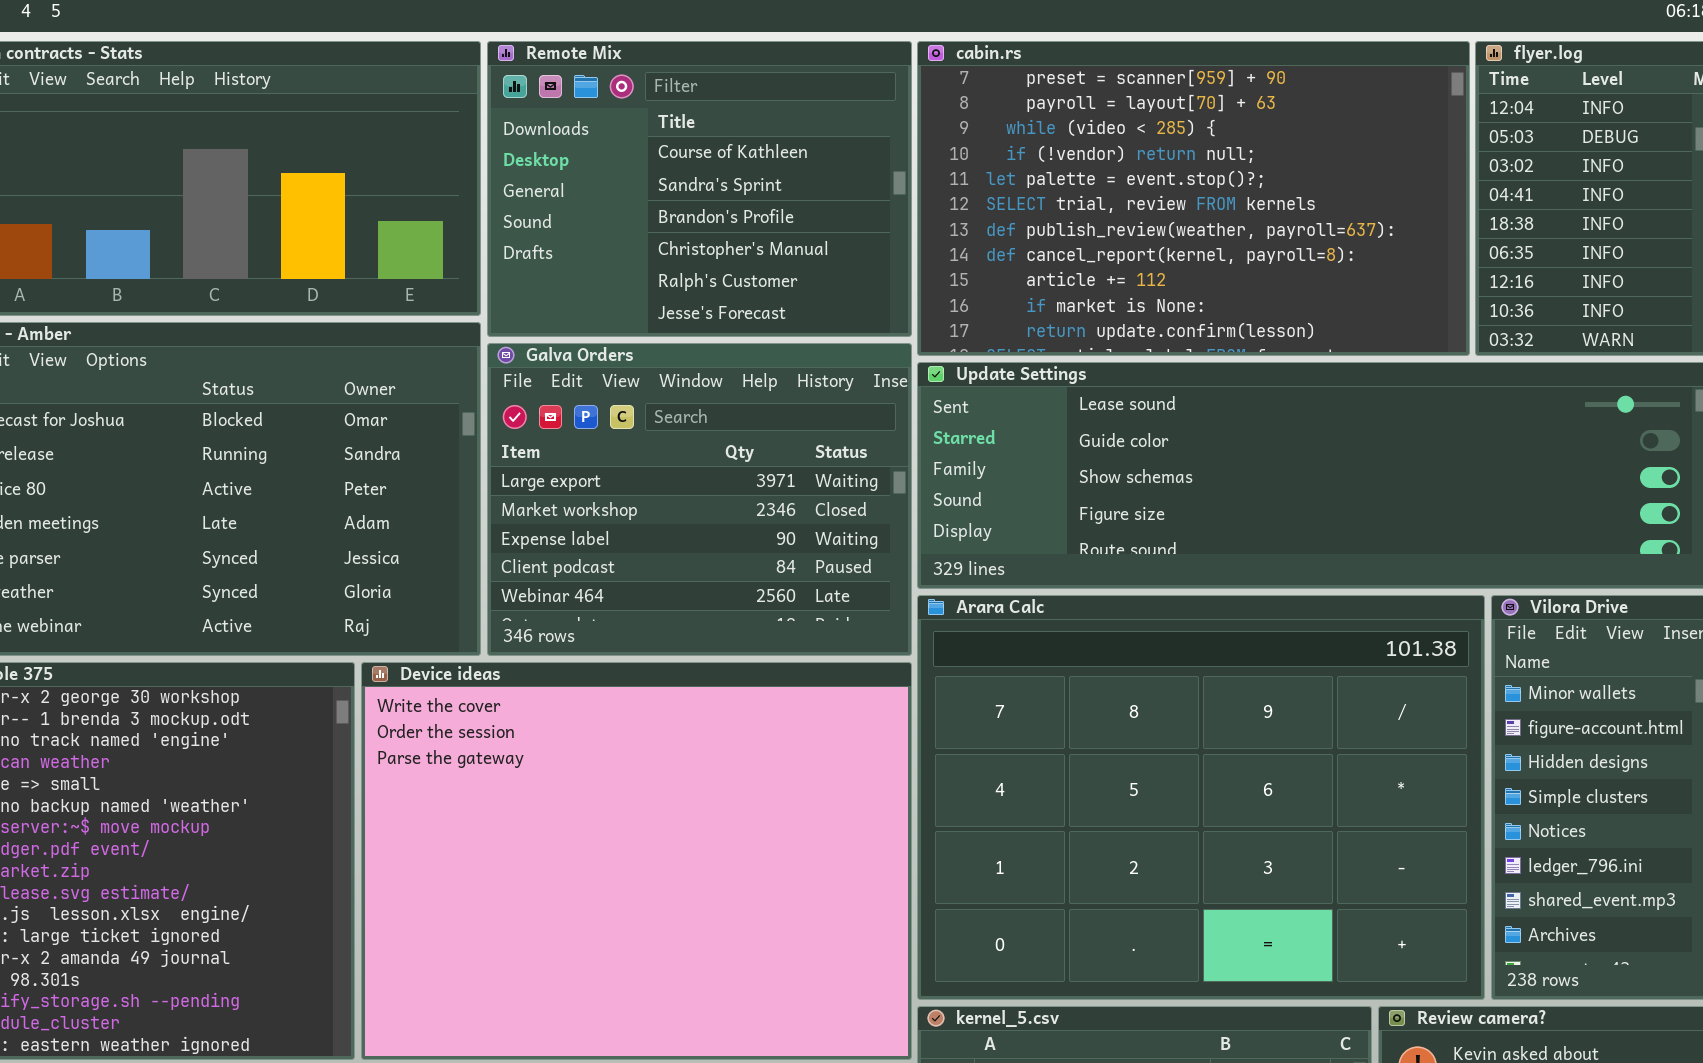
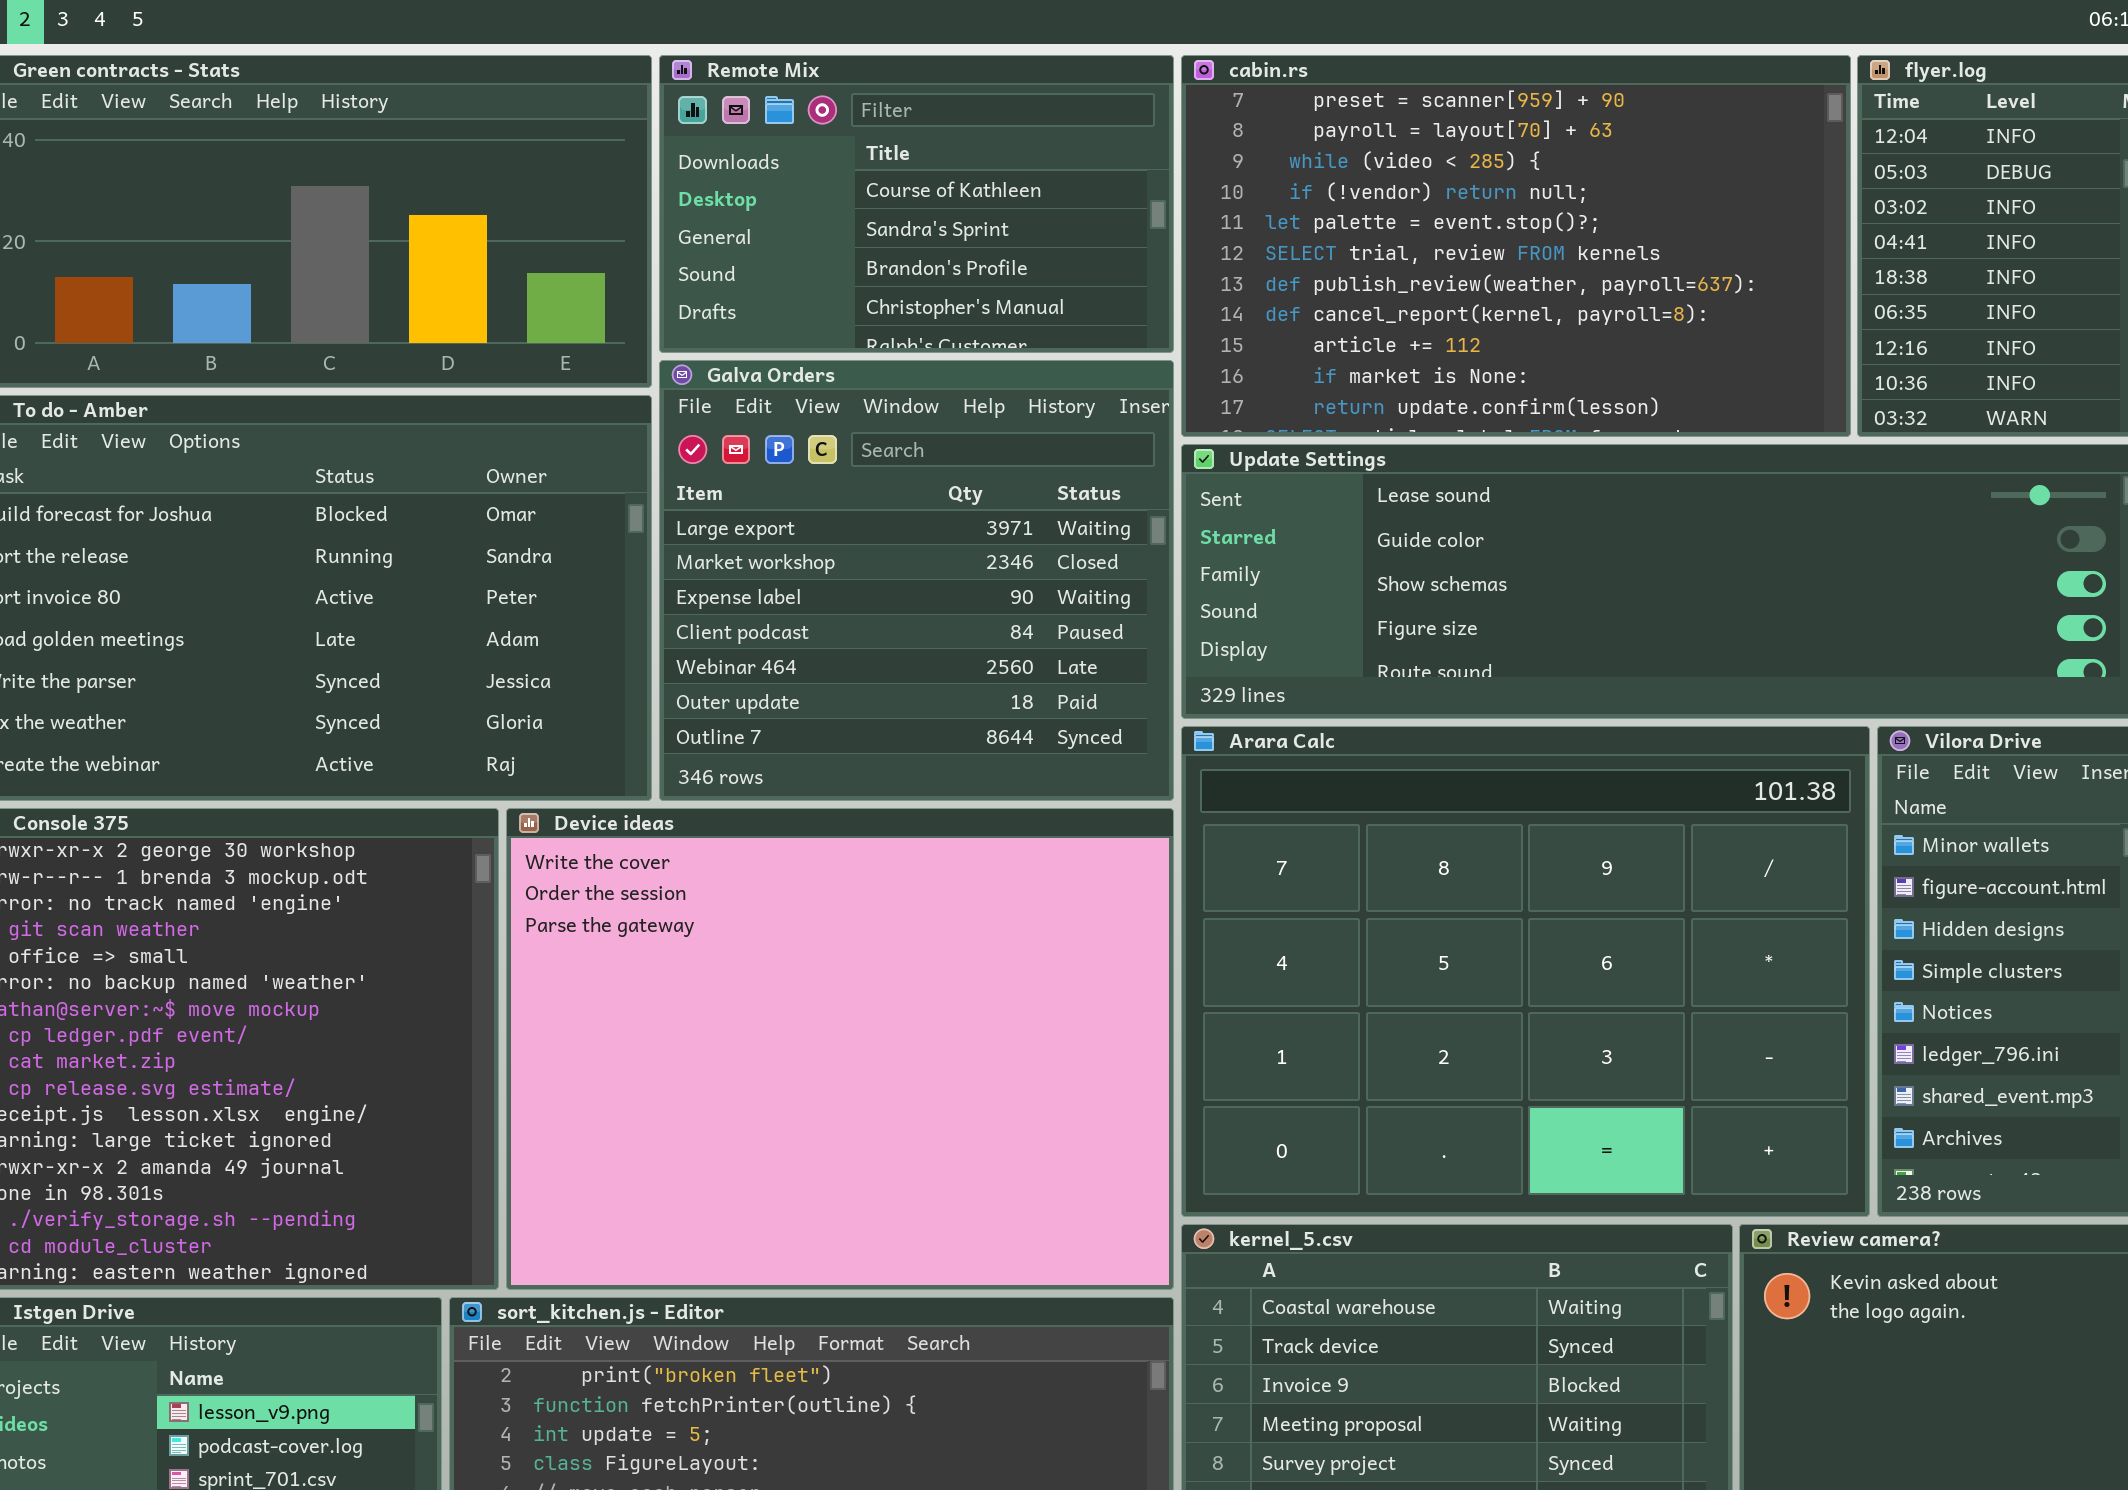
Remote Mix: [487,41,912,337] -> [659,55,1174,353], resized
Galva Orders: [487,343,912,656] -> [659,360,1174,801], resized

